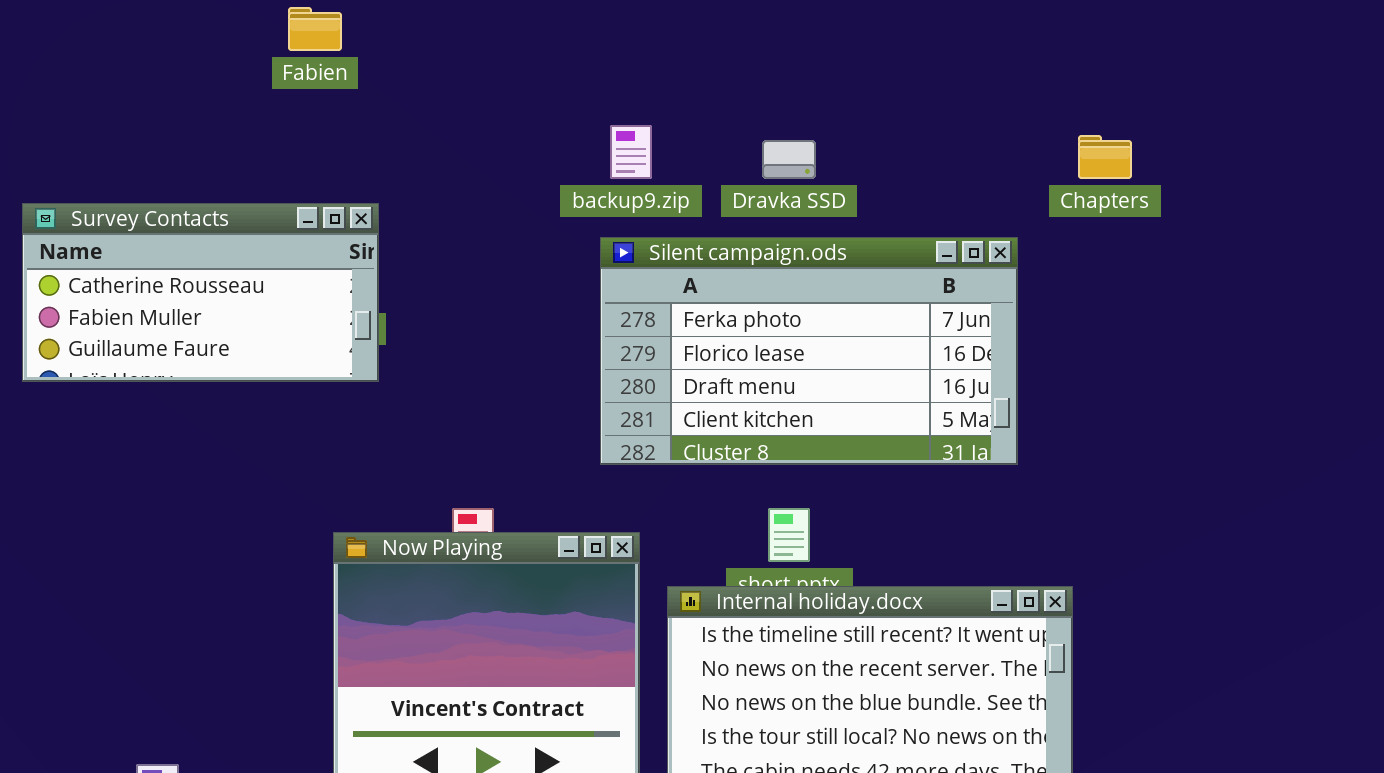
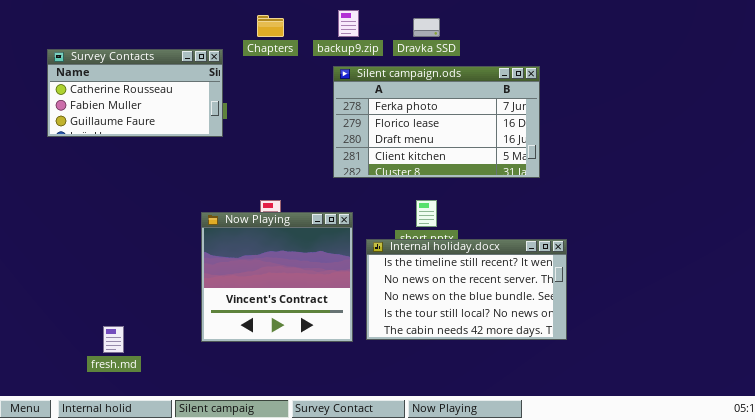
Chapters: [1078,135,1132,179] -> [257,15,284,37], moved

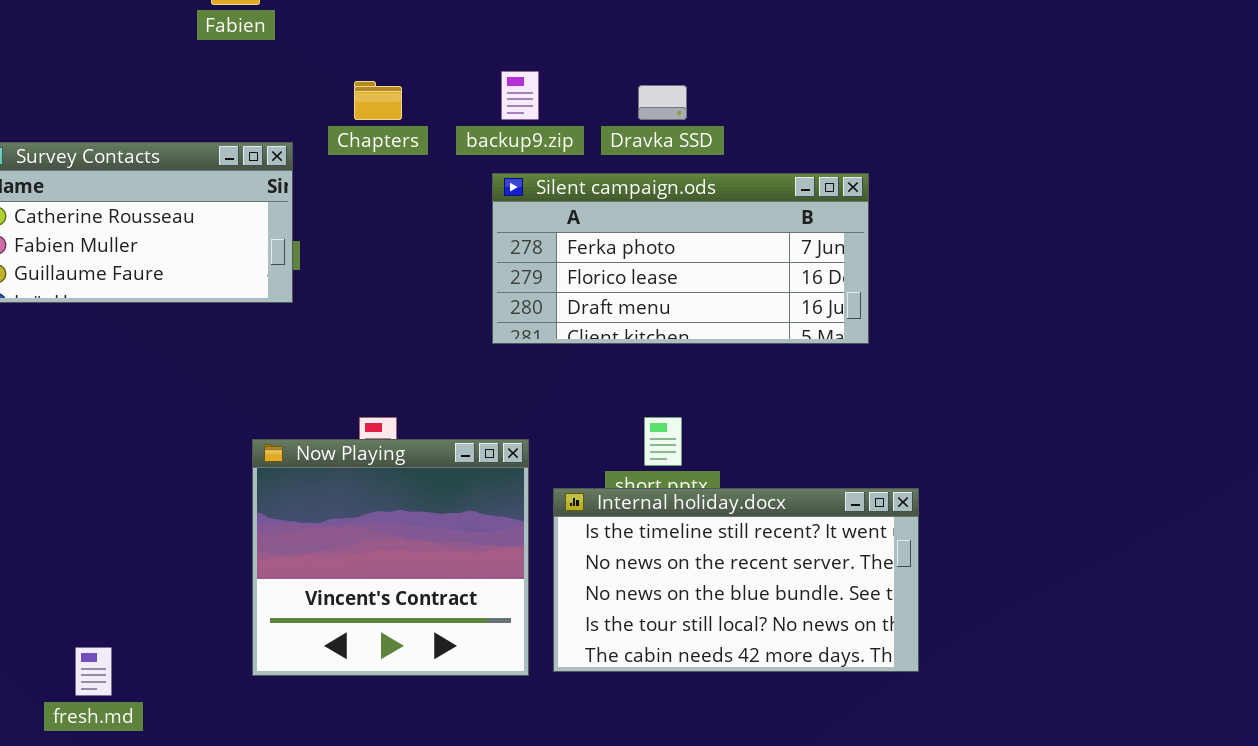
Silent campaign.ods: [333,66,540,178] -> [492,173,869,344], resized

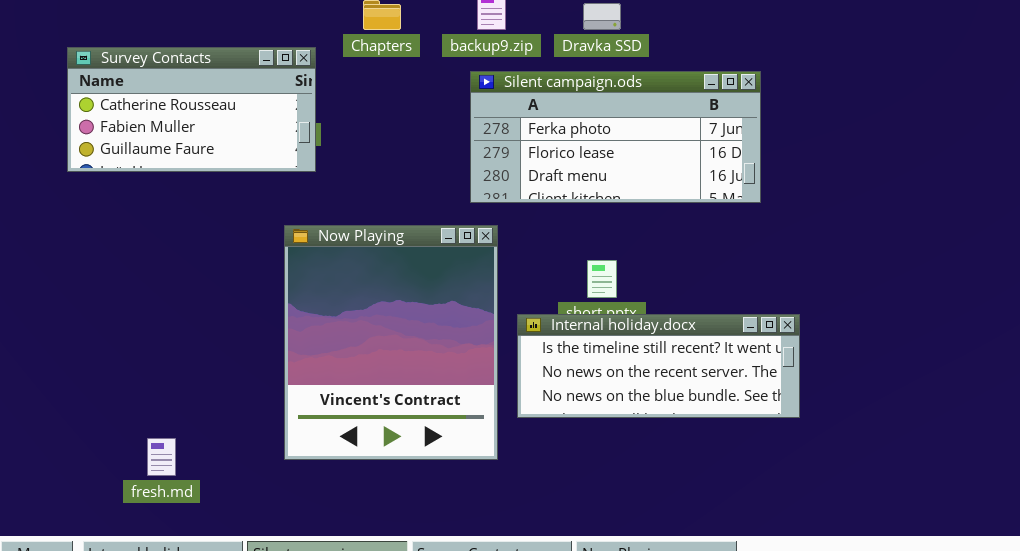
Now Playing: [252,439,529,676] -> [284,225,498,460], resized
Internal holiday.docx: [553,488,919,672] -> [517,314,800,418], resized

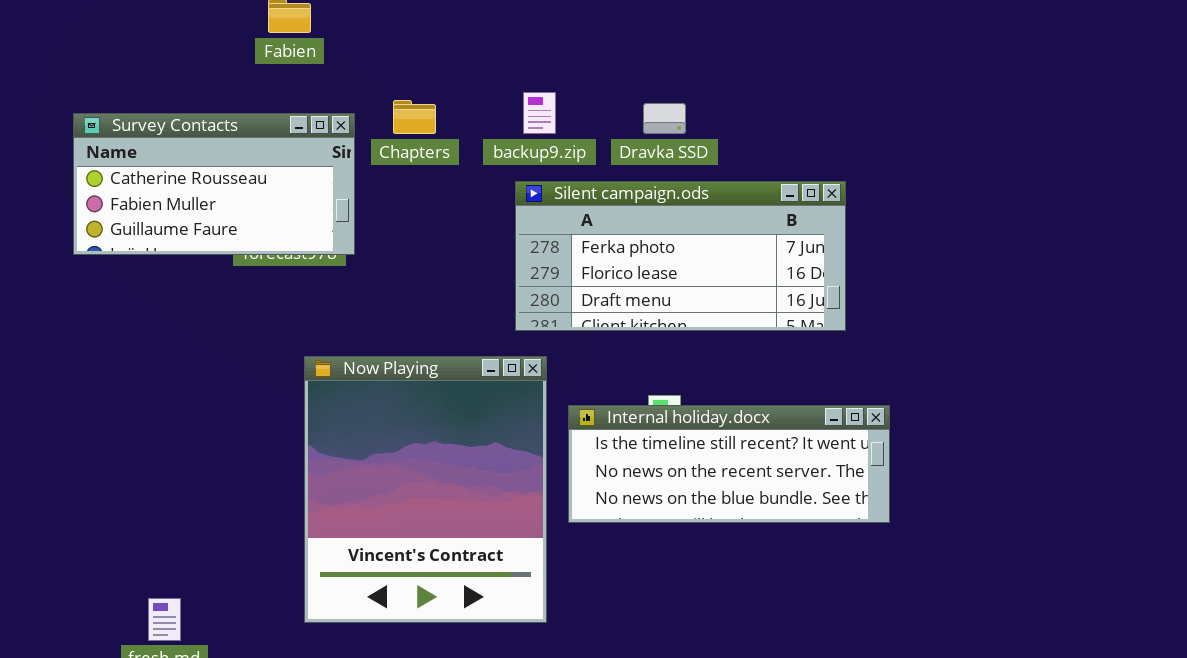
Survey Contacts: [67,47,316,172] -> [73,113,355,255], moved
Internal holiday.docx: [517,314,800,418] -> [568,405,890,523], moved

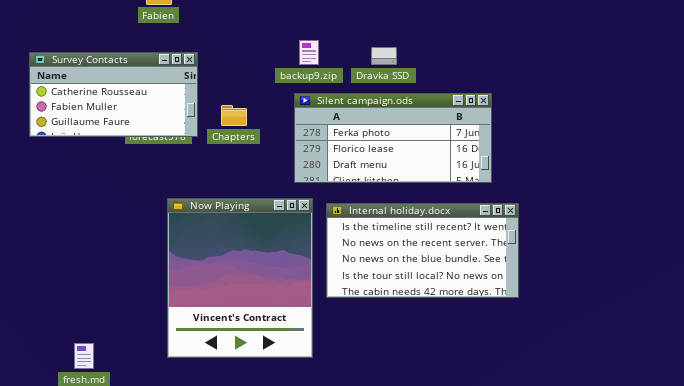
Chapters: [393,100,436,134] -> [221,105,247,126], moved
Internal holiday.docx: [568,405,890,523] -> [326,203,519,298], resized

